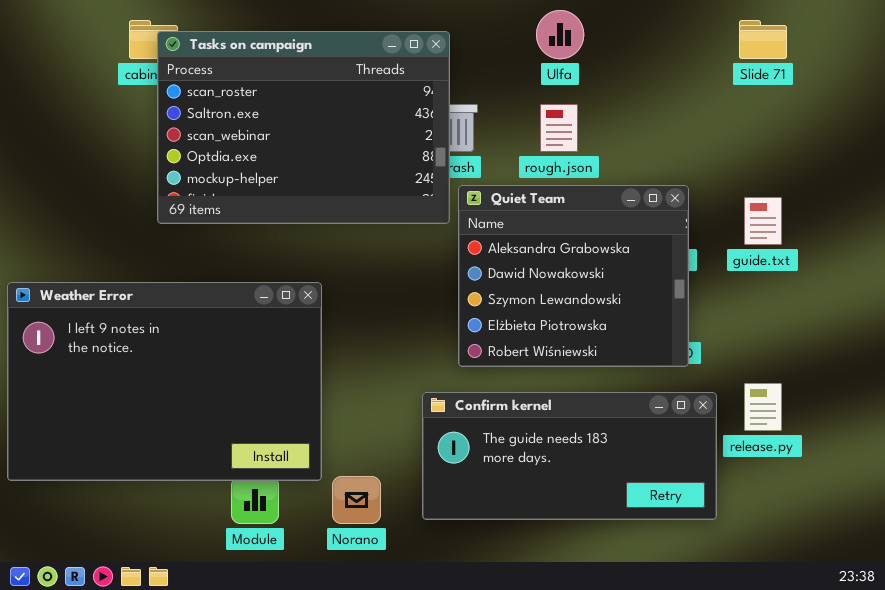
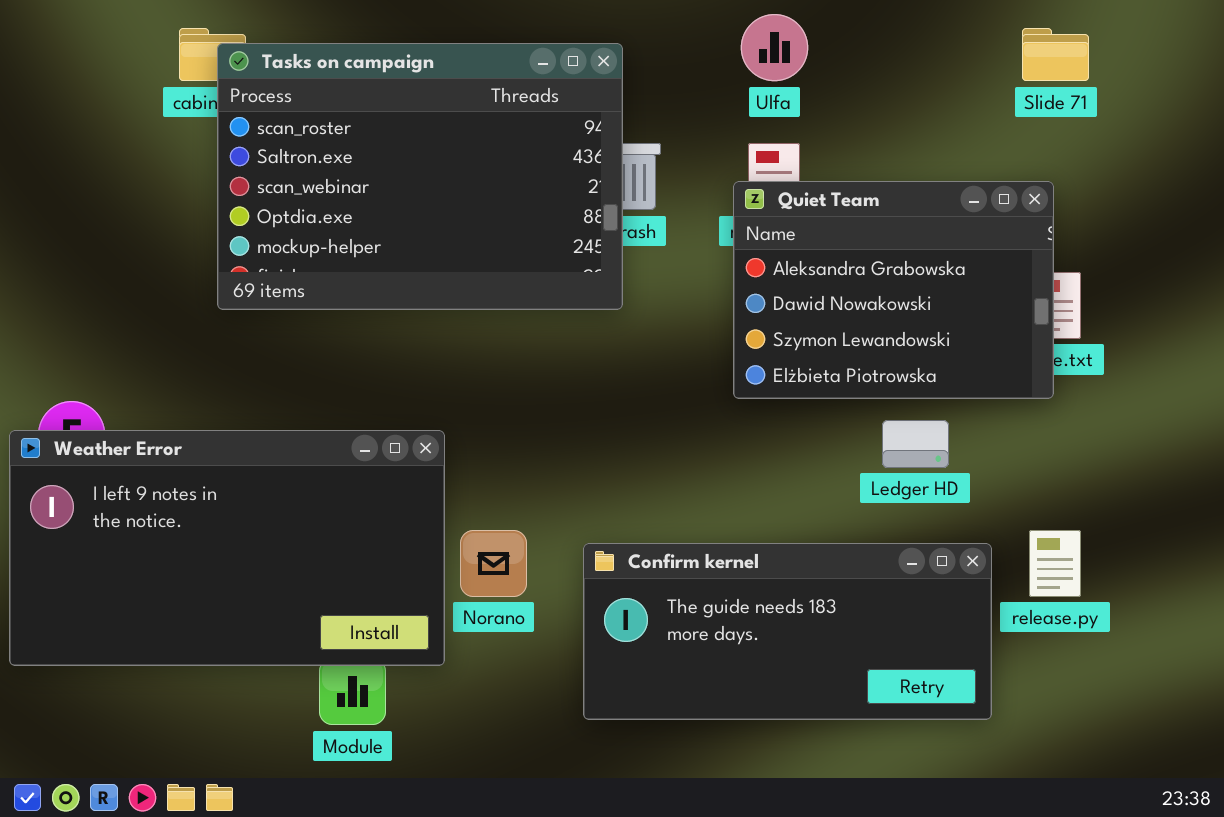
Quiet Team: [458,185,689,367] -> [733,181,1054,399], moved, resized
Weather Error: [7,282,322,481] -> [9,430,445,666], resized
Norano: [332,476,381,524] -> [460,530,527,597], moved

